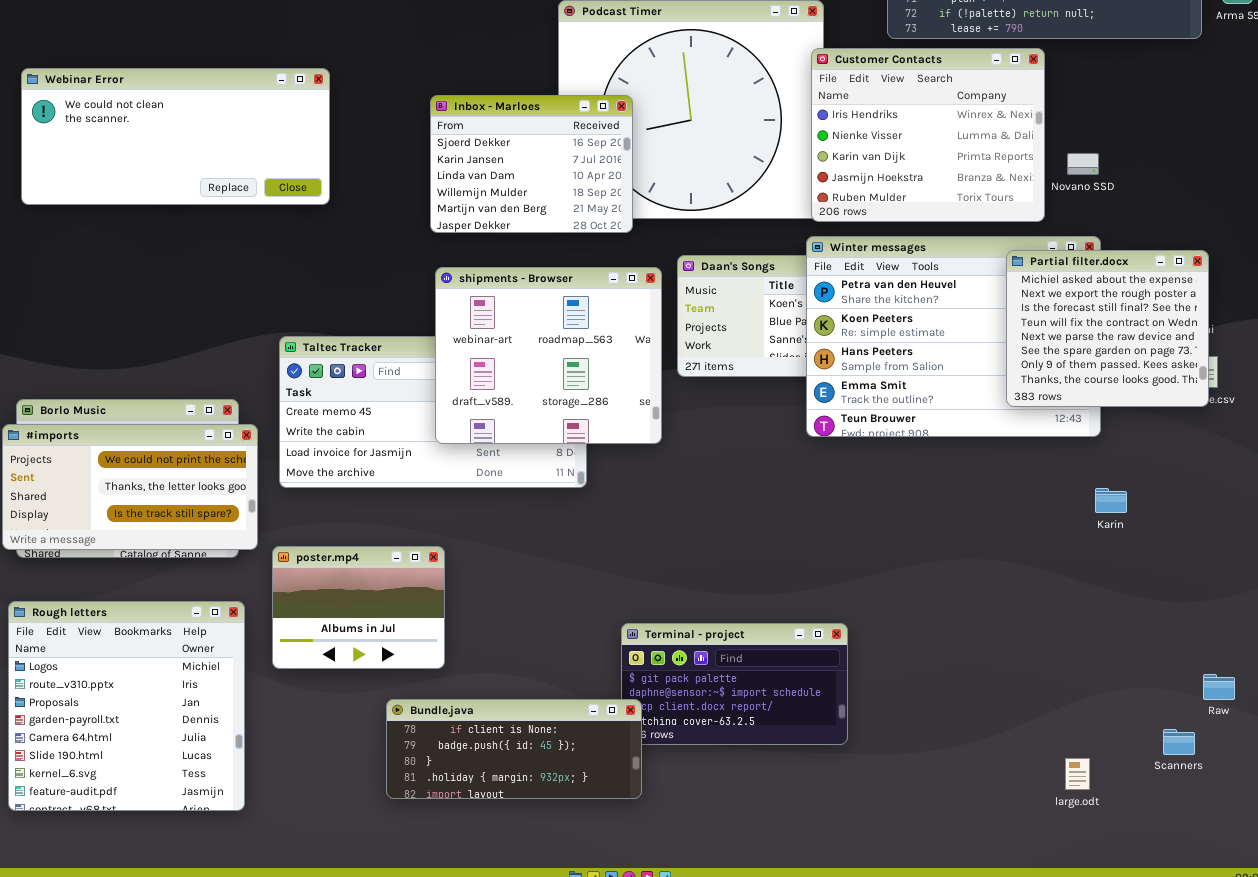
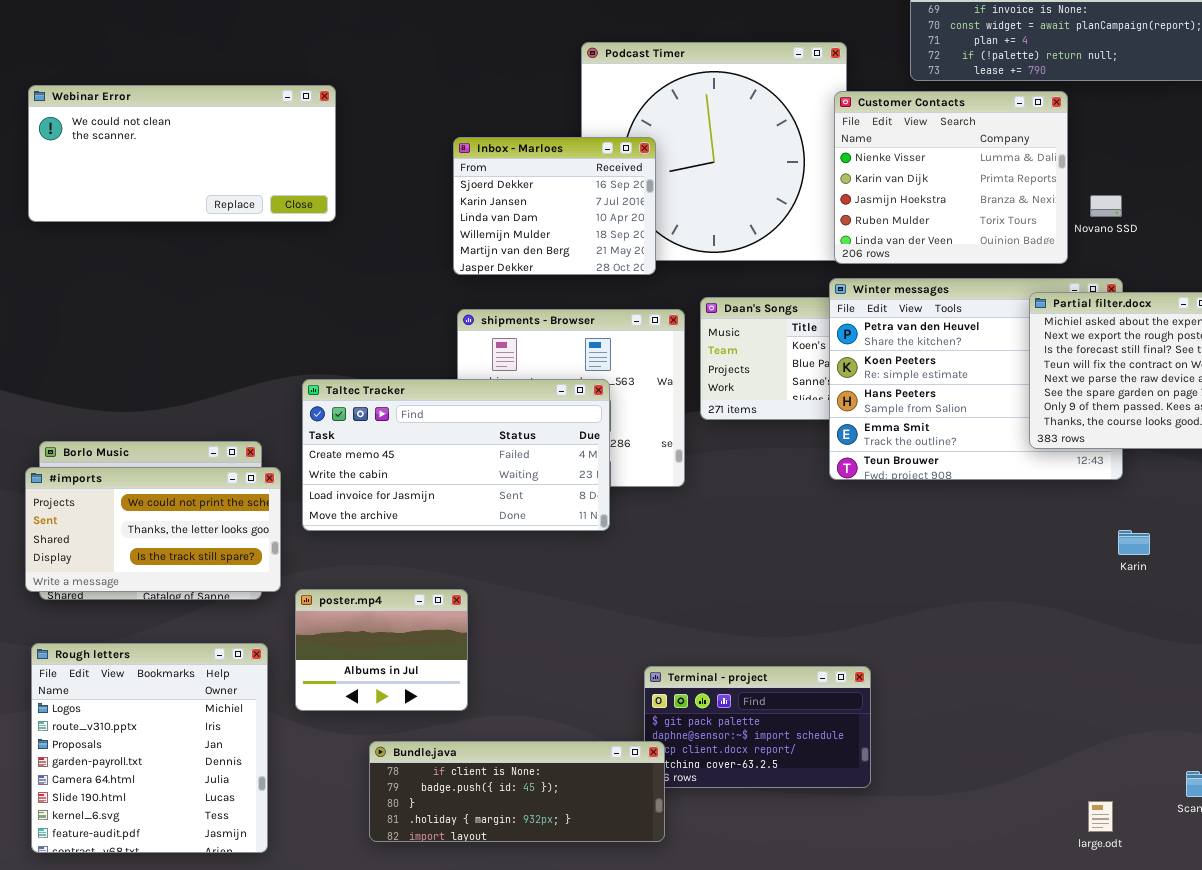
Customer Contacts: [811,48,1045,222] -> [834,91,1068,264], scrolled down 1 row
Webinar Error: [21,68,330,205] -> [28,85,336,222], moved
Taltec Tracker: [279,336,587,488] -> [302,379,610,531], raised
Bundle.java: [386,699,642,799] -> [369,741,665,842], resized

